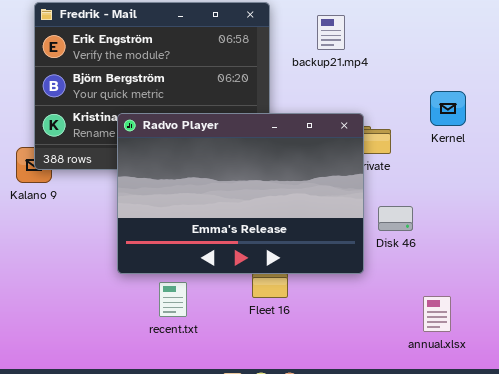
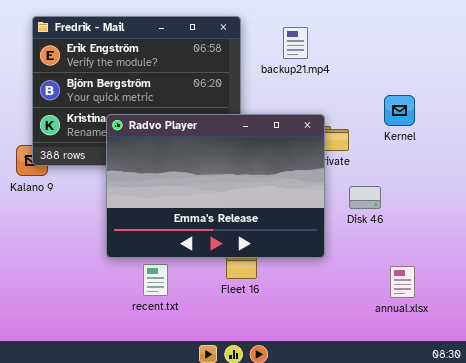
Disk 46: [378,206,413,231] -> [349,186,381,209], moved
annual.xlsx: [423,296,451,332] -> [390,266,415,298], moved

